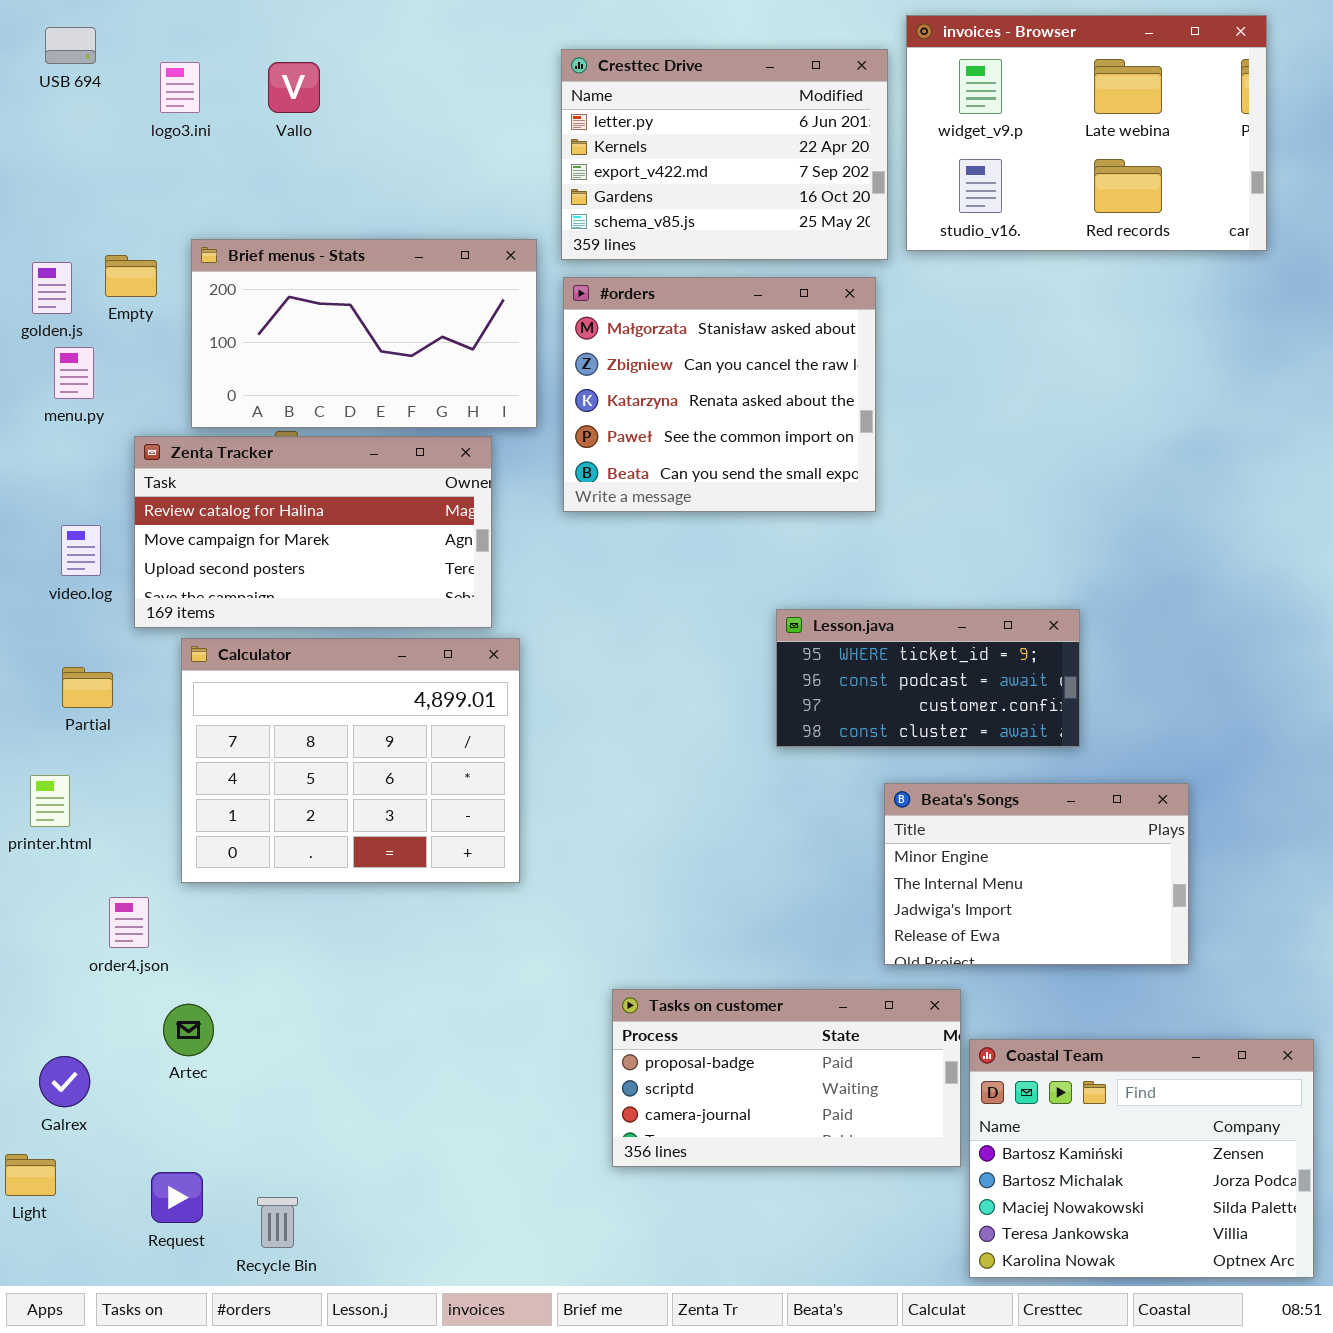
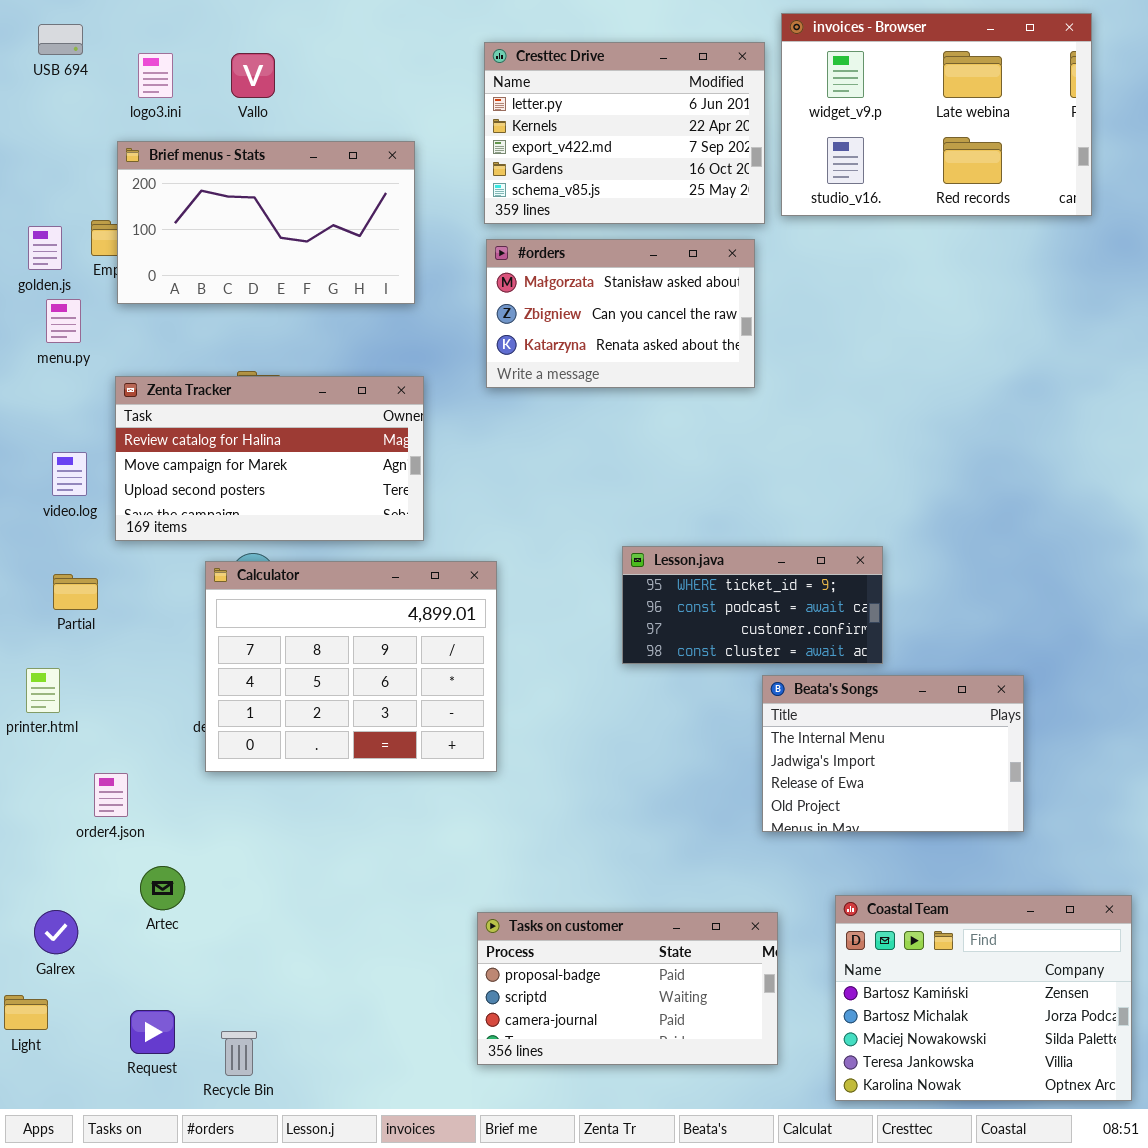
Brief menus - Stats: [191,239,537,428] -> [117,141,415,304], moved
#orders: [563,277,876,512] -> [486,239,755,388], resized
Lesson.java: [776,609,1080,747] -> [622,546,883,664], moved
Calculator: [181,638,520,883] -> [205,561,497,772], moved
Beata's Songs: [884,783,1189,965] -> [762,675,1024,832], scrolled down 1 row
Tasks on customer: [612,989,961,1167] -> [477,912,778,1065], moved

